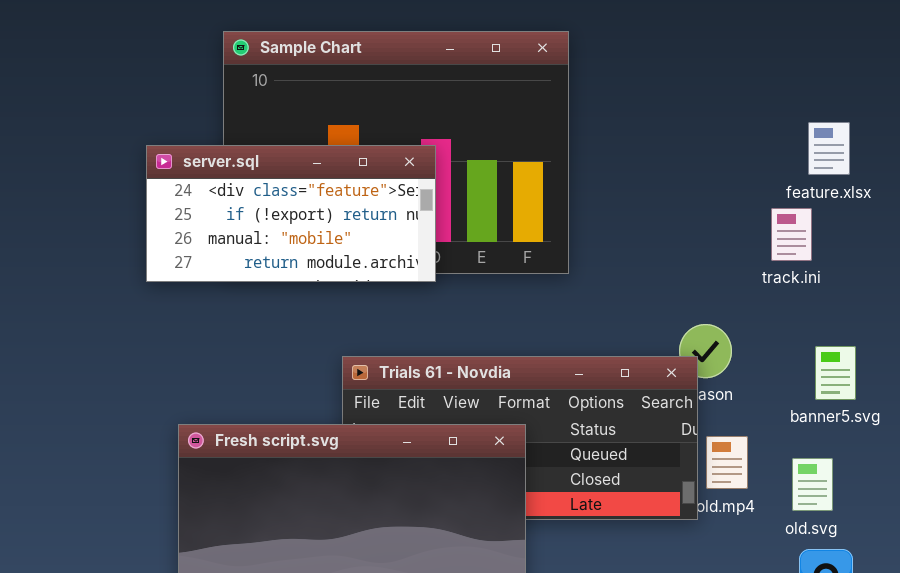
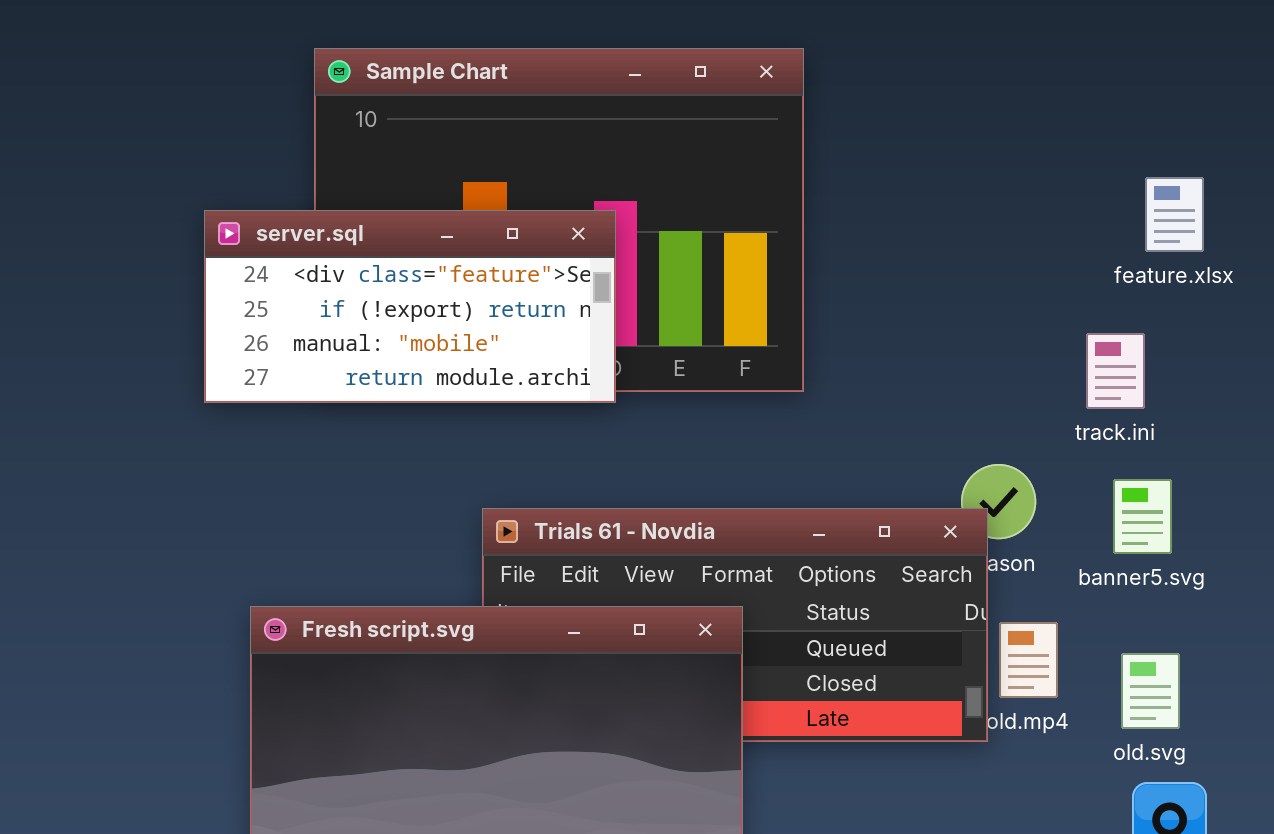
track.ini: [771,208,812,261] -> [1086,333,1145,409], moved
banner5.svg: [815,346,856,400] -> [1113,479,1172,554], moved

